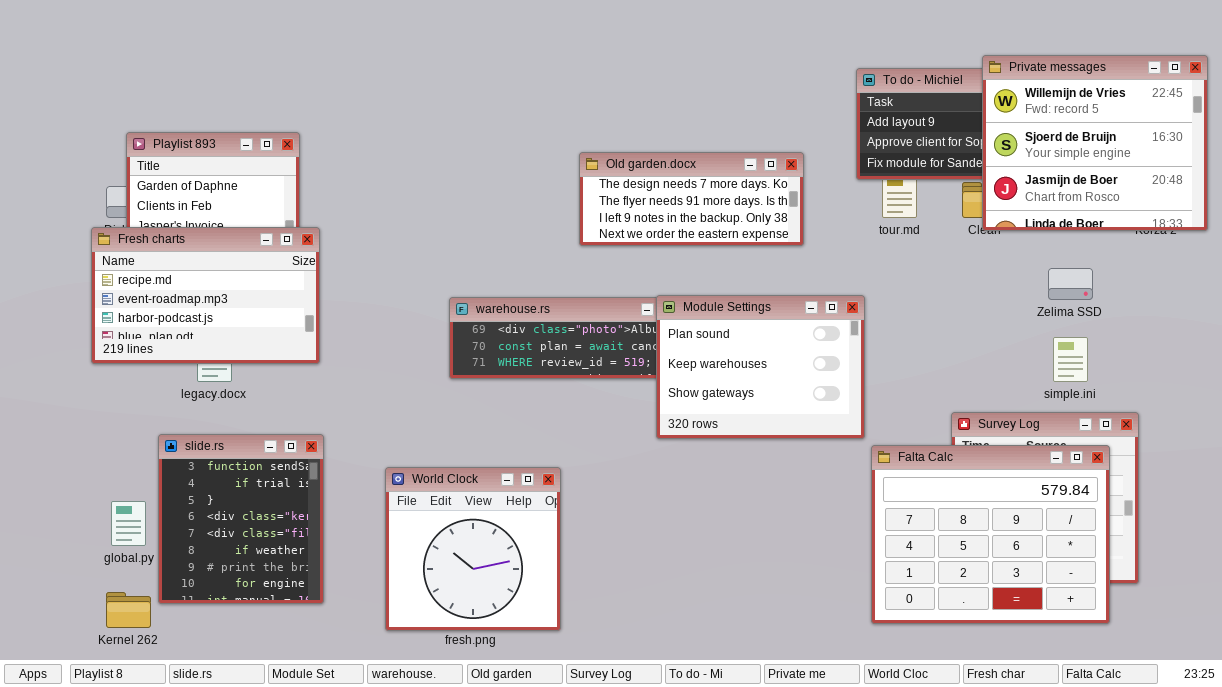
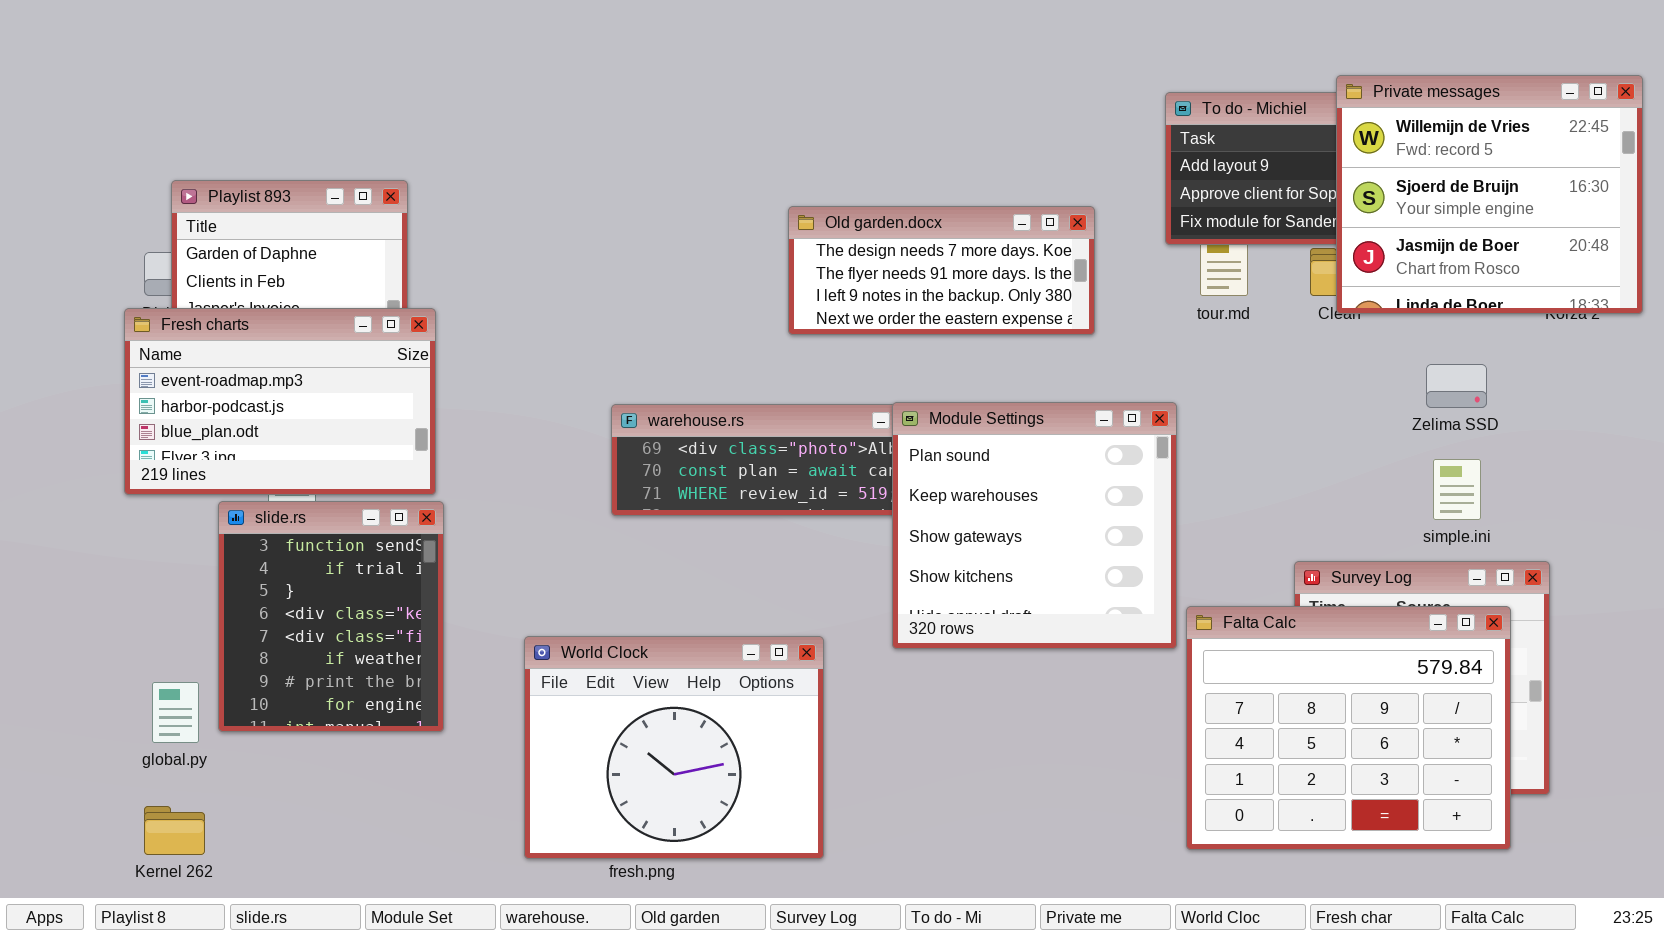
Fresh charts: [91,227,320,364] -> [124,308,436,495], scrolled down 1 row
Module Settings: [656,295,865,439] -> [892,402,1177,649], resized
slide.rs: [158,434,324,604] -> [218,501,444,732], moved
World Clock: [385,467,561,631] -> [524,636,824,859], resized

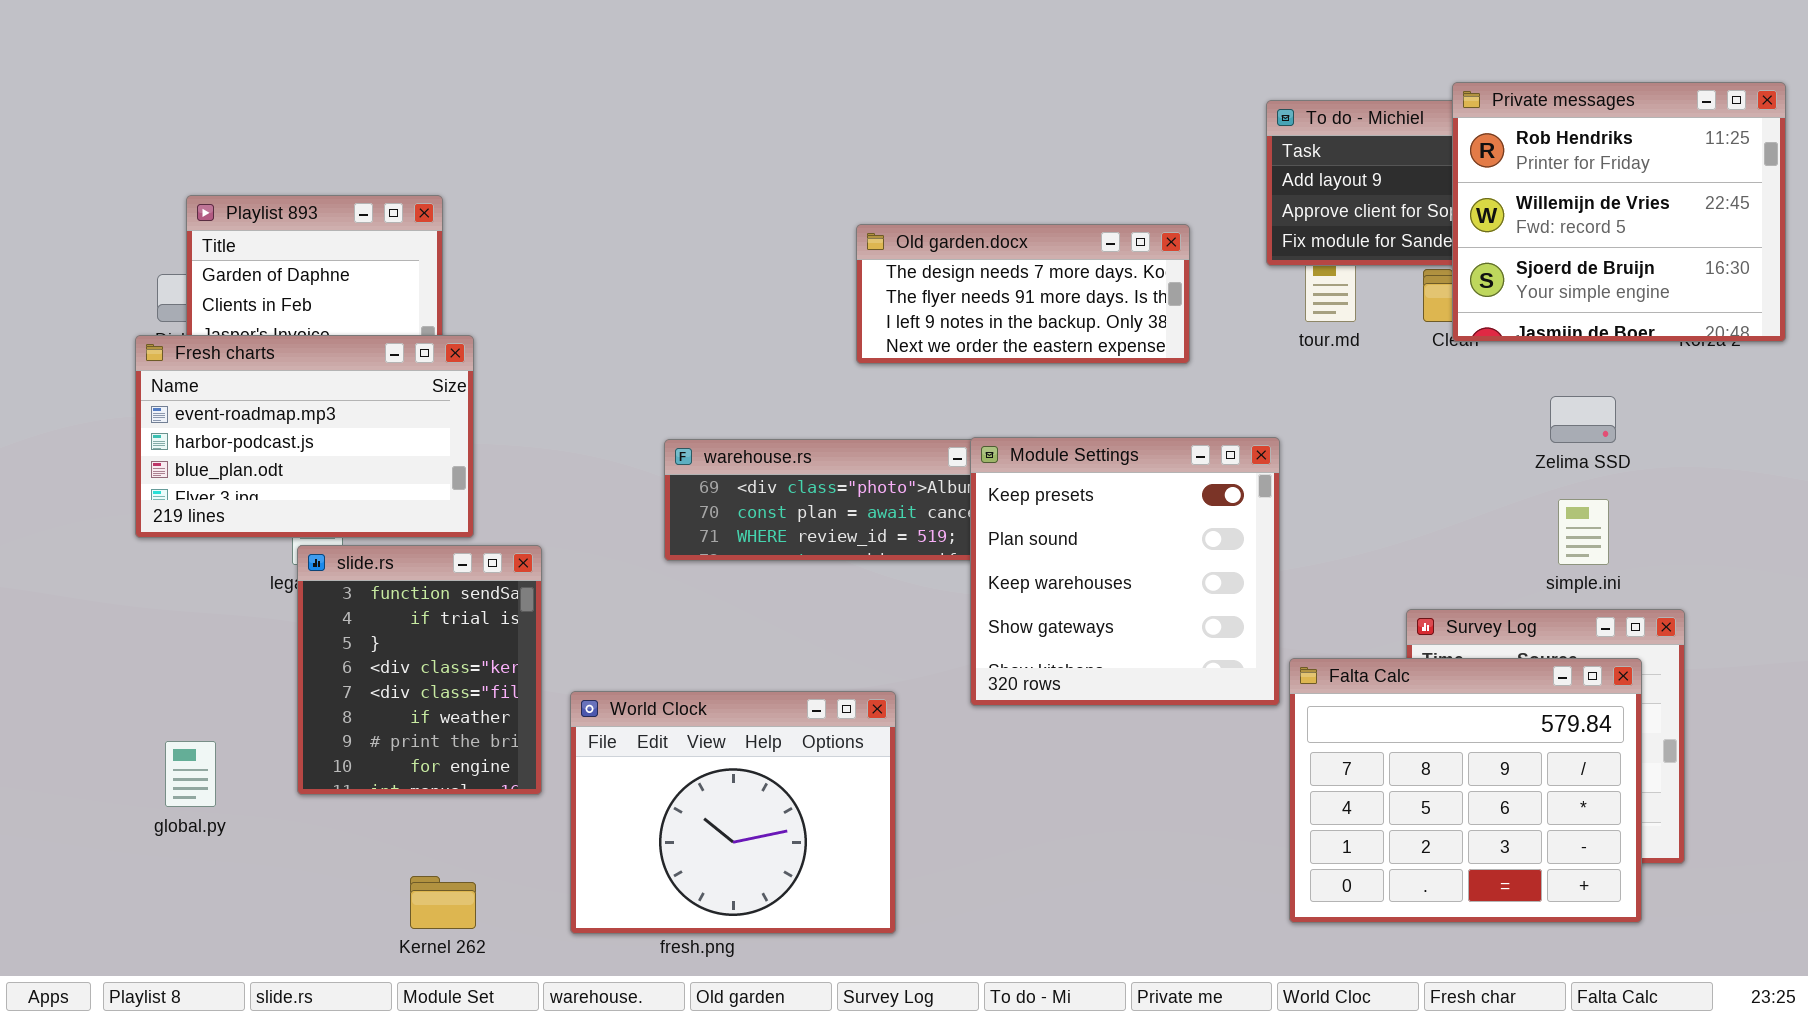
Private messages: [1336,75,1643,314] -> [1452,82,1786,342], scrolled up 1 row
Module Settings: [892,402,1177,649] -> [970,437,1280,706], scrolled up 1 row
slide.rs: [218,501,444,732] -> [297,545,542,795], moved
Kernel 262: [144,806,205,855] -> [410,876,476,929], moved

